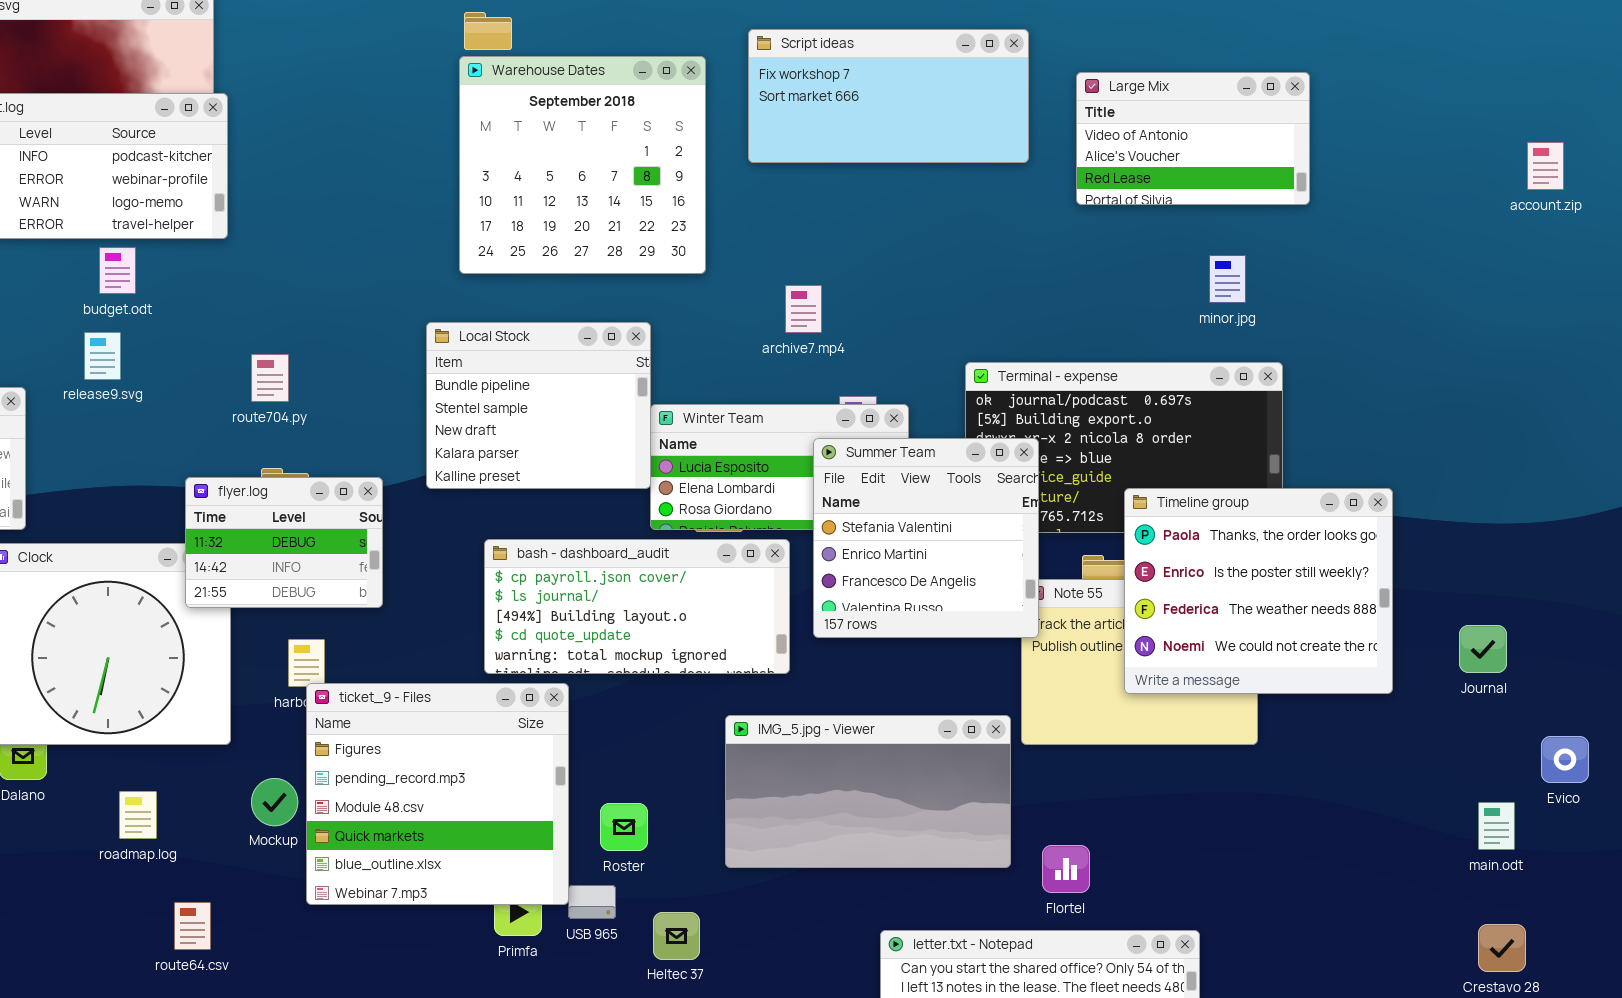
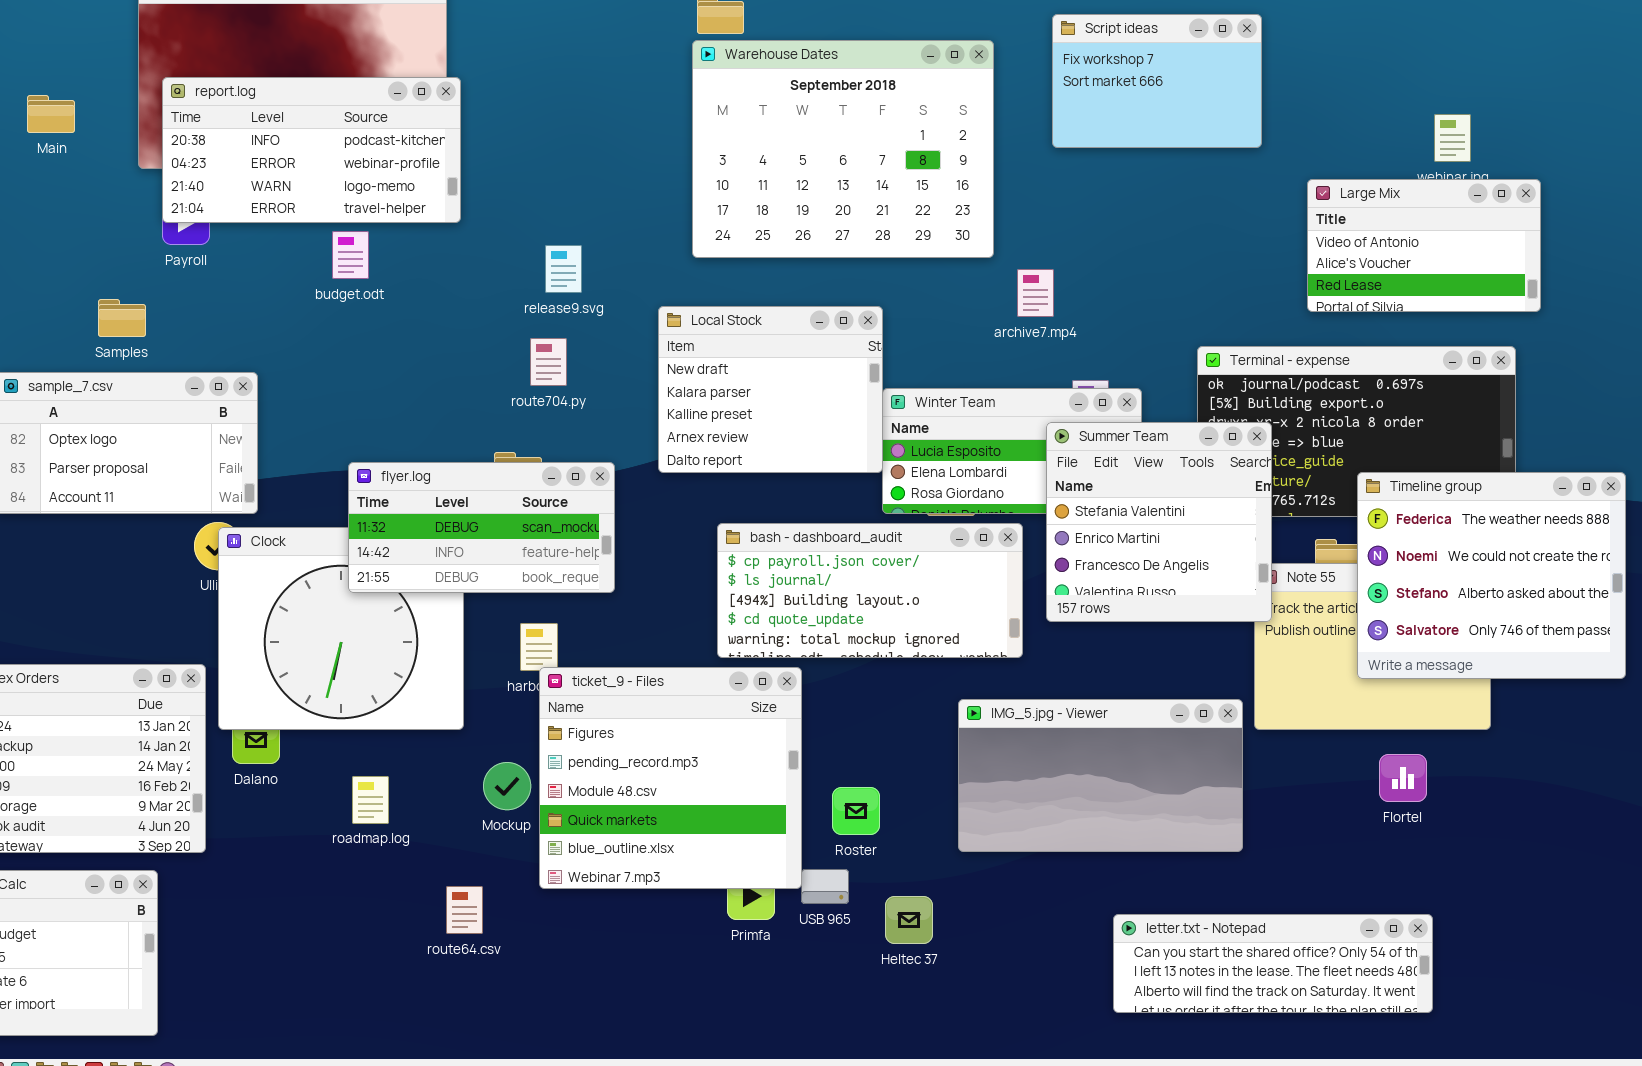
Script ideas: [748,29,1029,163] -> [1052,14,1262,148], resized
Warehouse Dates: [459,56,706,274] -> [692,40,994,258], resized
Large Mix: [1076,72,1310,205] -> [1307,179,1541,312], moved
Local Stock: [426,322,651,489] -> [658,306,883,473], scrolled down 2 rows
release9.svg: [84,332,121,380] -> [545,245,582,293], moved
route704.py: [251,354,289,402] -> [530,338,567,386], moved
flyer.log: [185,477,383,608] -> [348,462,615,593], resized
Timeline group: [1124,488,1393,694] -> [1357,472,1626,679], scrolled down 2 rows
Flortel: [1042,845,1090,893] -> [1379,754,1427,802], moved
route64.csv: [174,902,211,950] -> [446,886,483,934], moved

